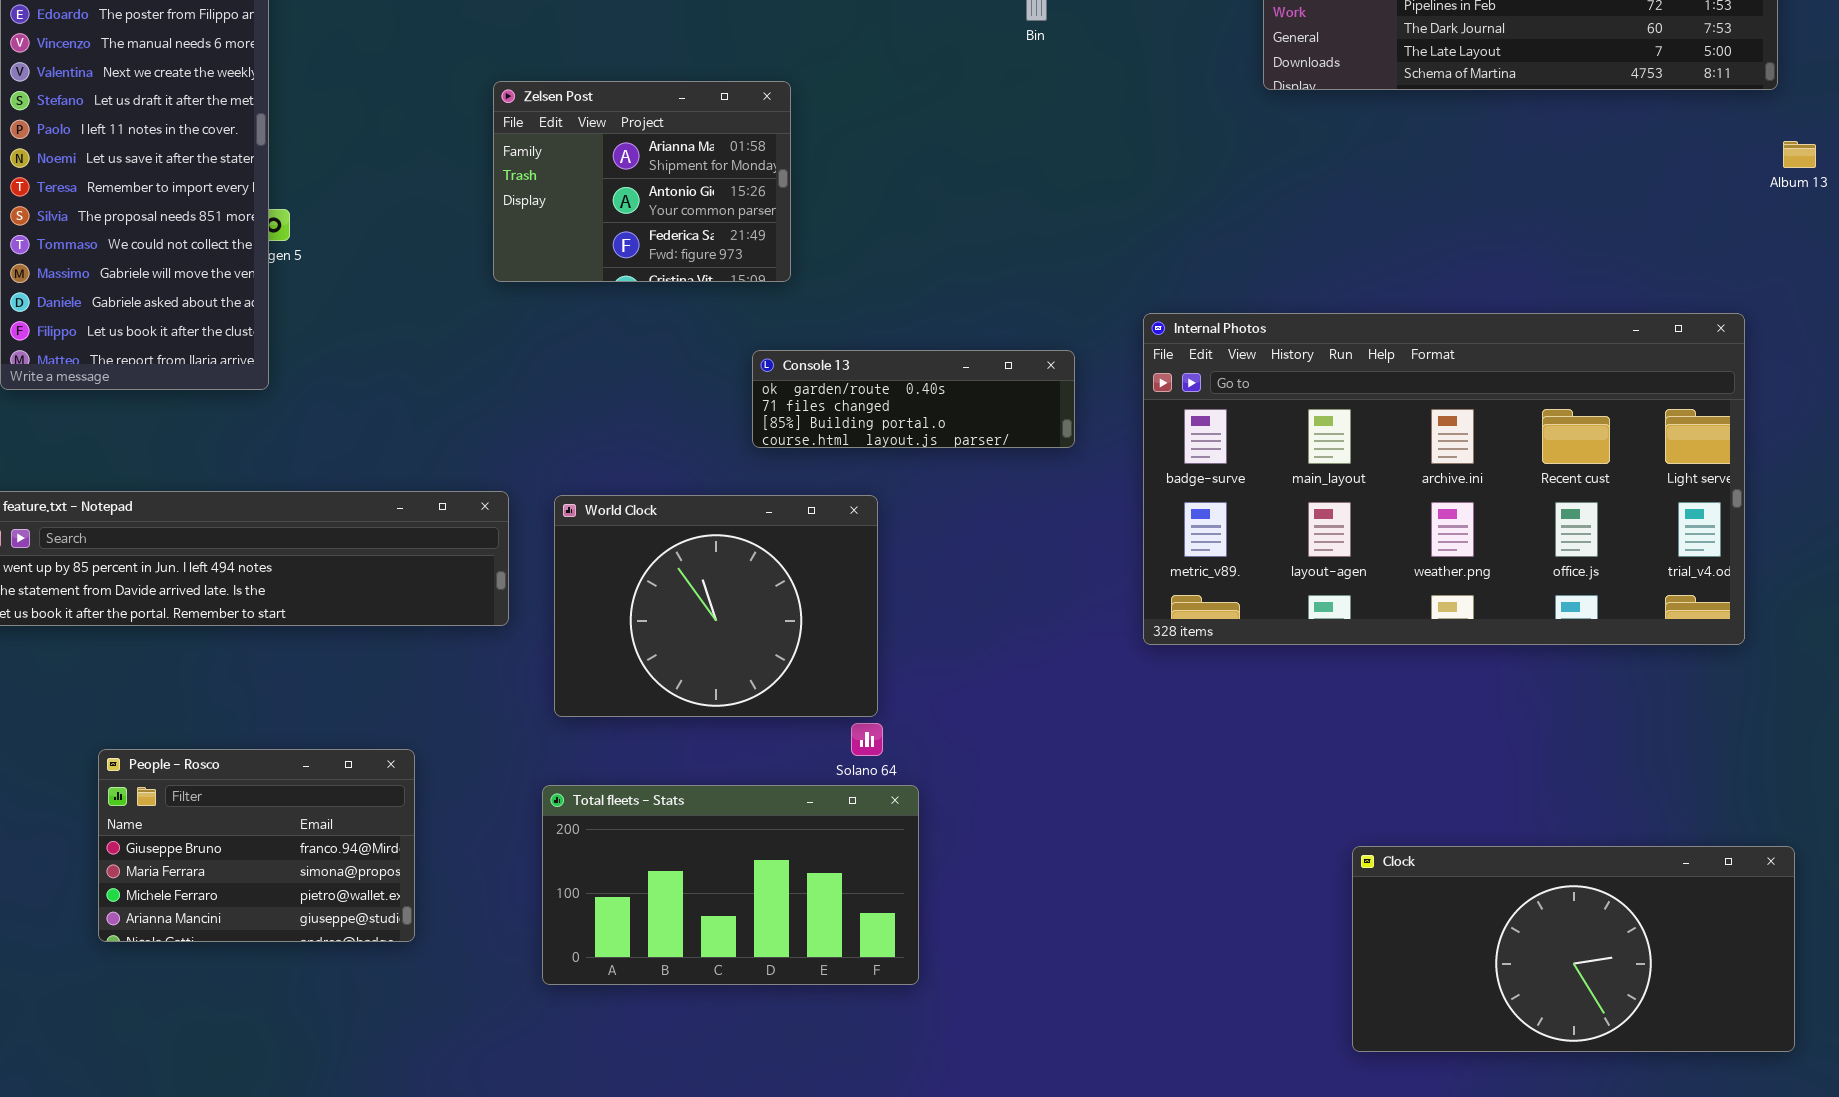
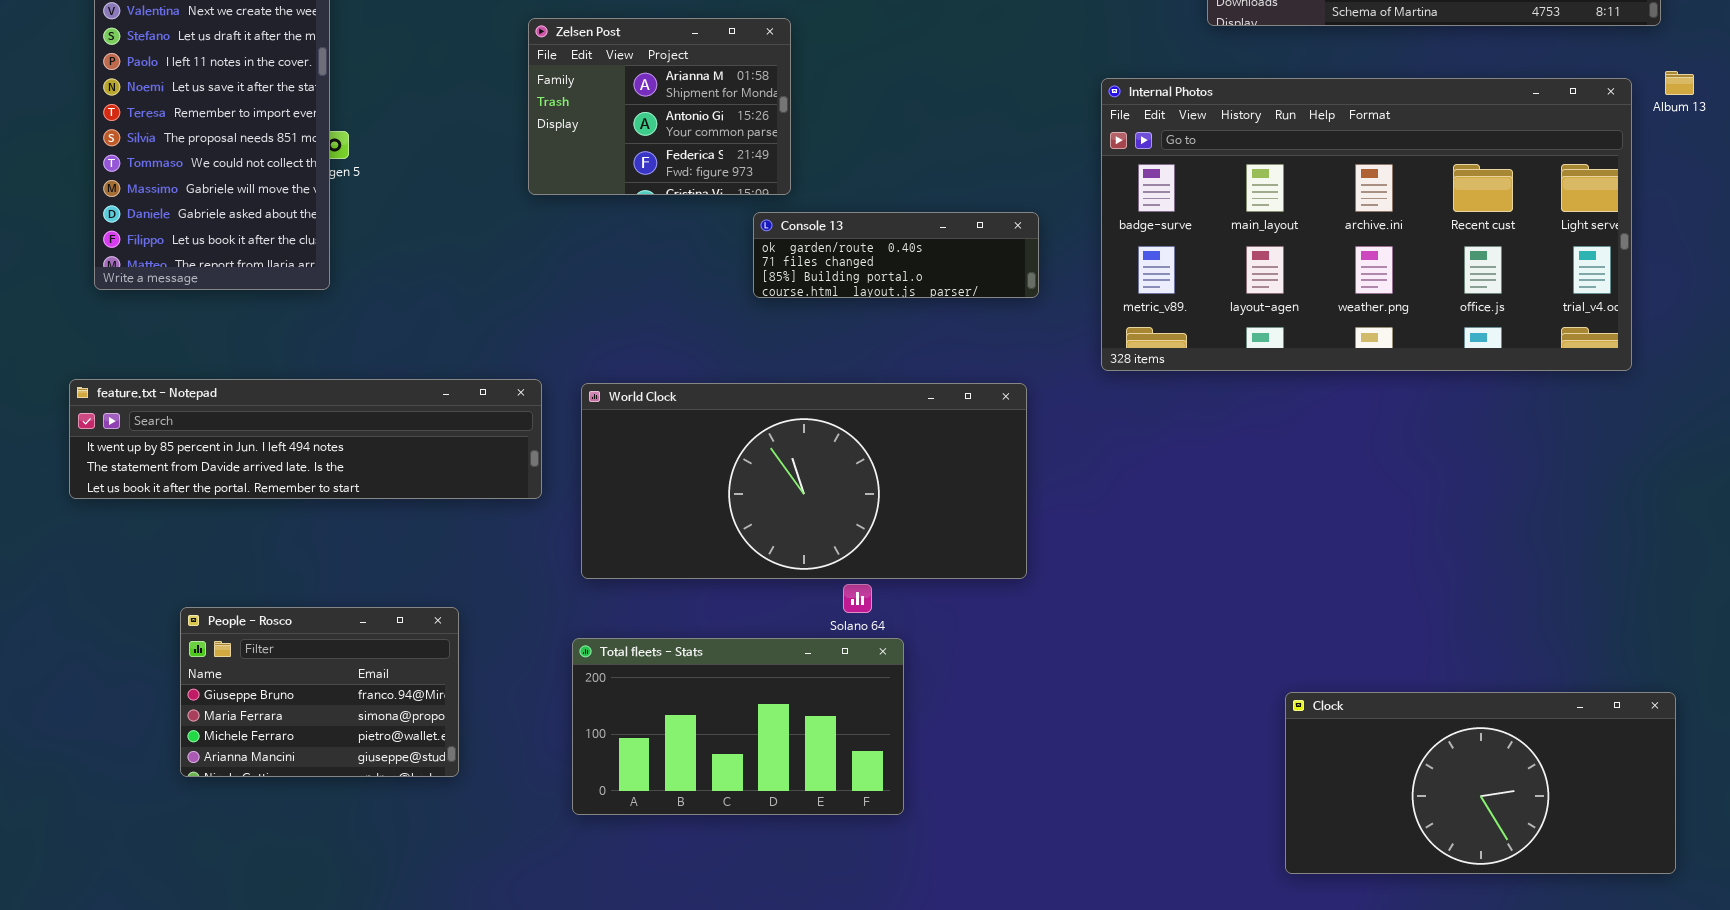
Internal Photos: [1143,313,1745,645] -> [1101,78,1632,371], moved
Console 13: [752,350,1075,448] -> [753,212,1039,298], moved
World Clock: [554,495,878,717] -> [581,383,1027,579], resized

